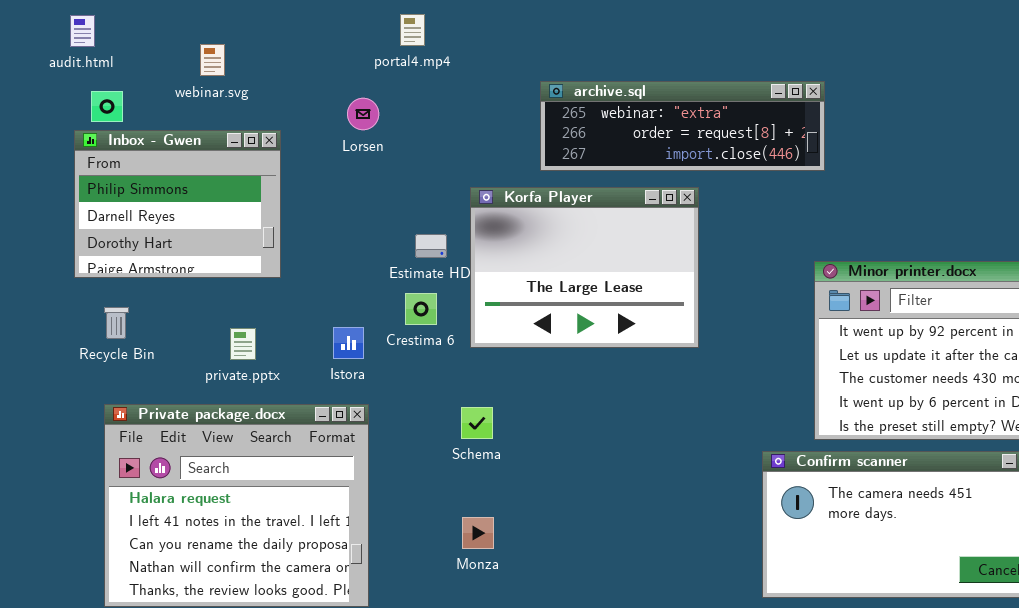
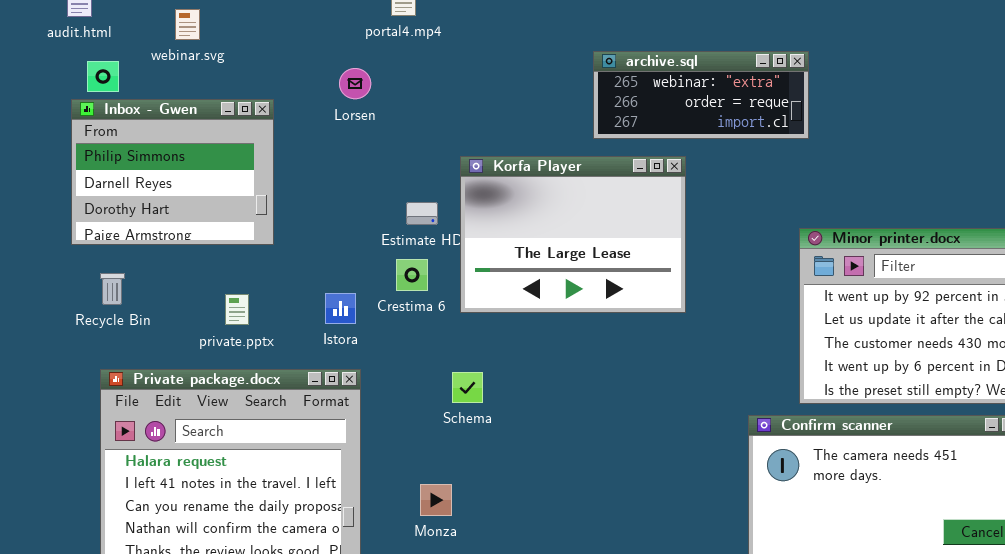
webinar.svg: [200,44,225,76] -> [175,9,200,40], moved
archive.sql: [540,81,825,171] -> [593,51,809,139], resized
Monza: [462,517,494,549] -> [420,484,452,516], moved

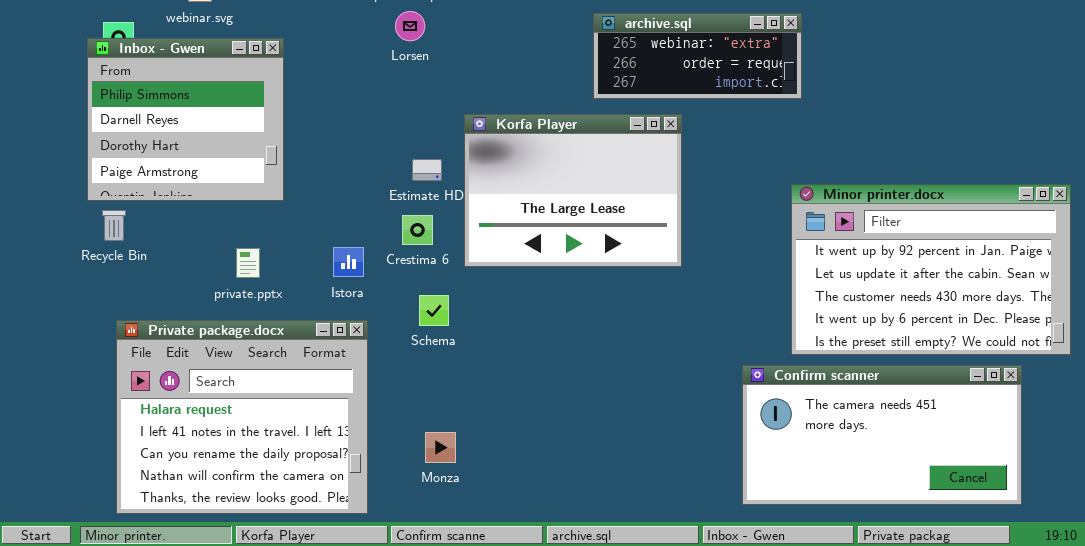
Lorsen: [339,68,371,99] -> [395,11,425,41], moved
Inbox - Gwen: [71,99,274,245] -> [87,38,284,201], resized
Recycle Bin: [100,273,125,305] -> [102,210,126,241], moved
Schema: [452,372,483,403] -> [419,295,449,326], moved

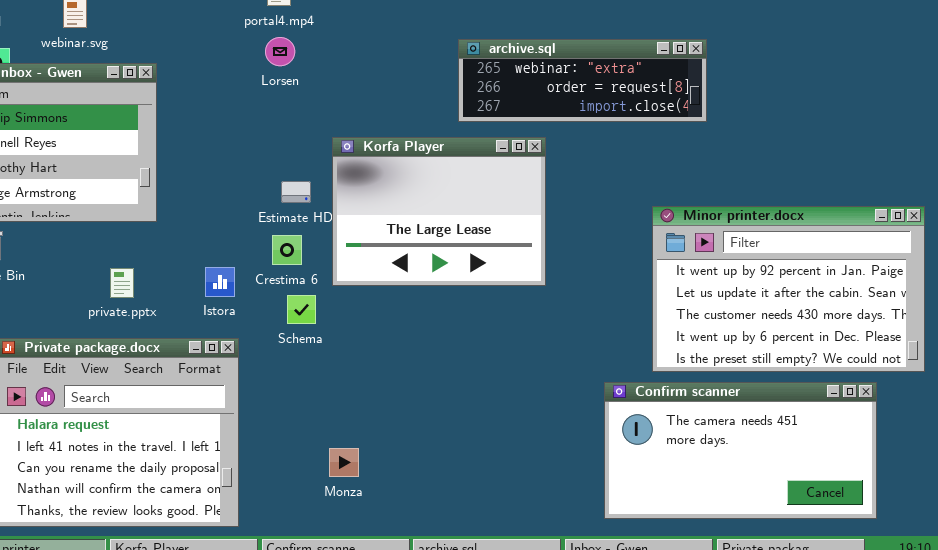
archive.sql: [593,13,802,99] -> [458,39,707,122], resized
Schema: [419,295,449,326] -> [287,295,316,324], moved
Monza: [425,432,456,463] -> [329,448,359,477], moved

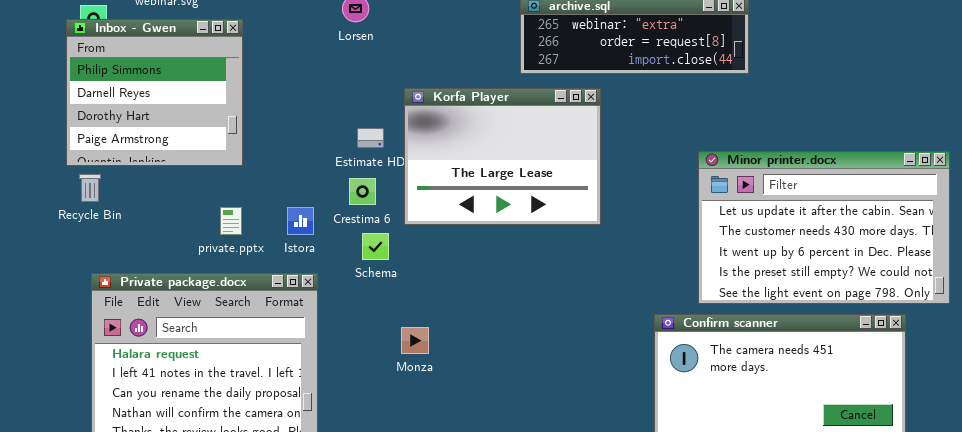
Minor printer.docx: [652,206,925,372] -> [698,151,950,304], scrolled down 1 row
private.pptx: [110,268,134,298] -> [220,207,242,235], moved
Monza: [329,448,359,477] -> [401,327,429,354], moved

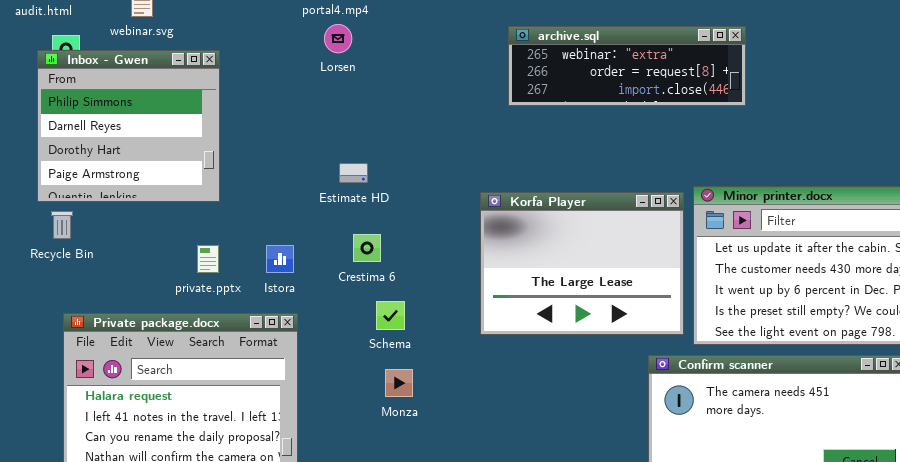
Korfa Player: [404,88,601,225] -> [480,192,684,335], moved
Crestima 6: [349,178,376,205] -> [353,234,381,262], moved
Schema: [362,233,389,260] -> [376,301,405,330], moved

